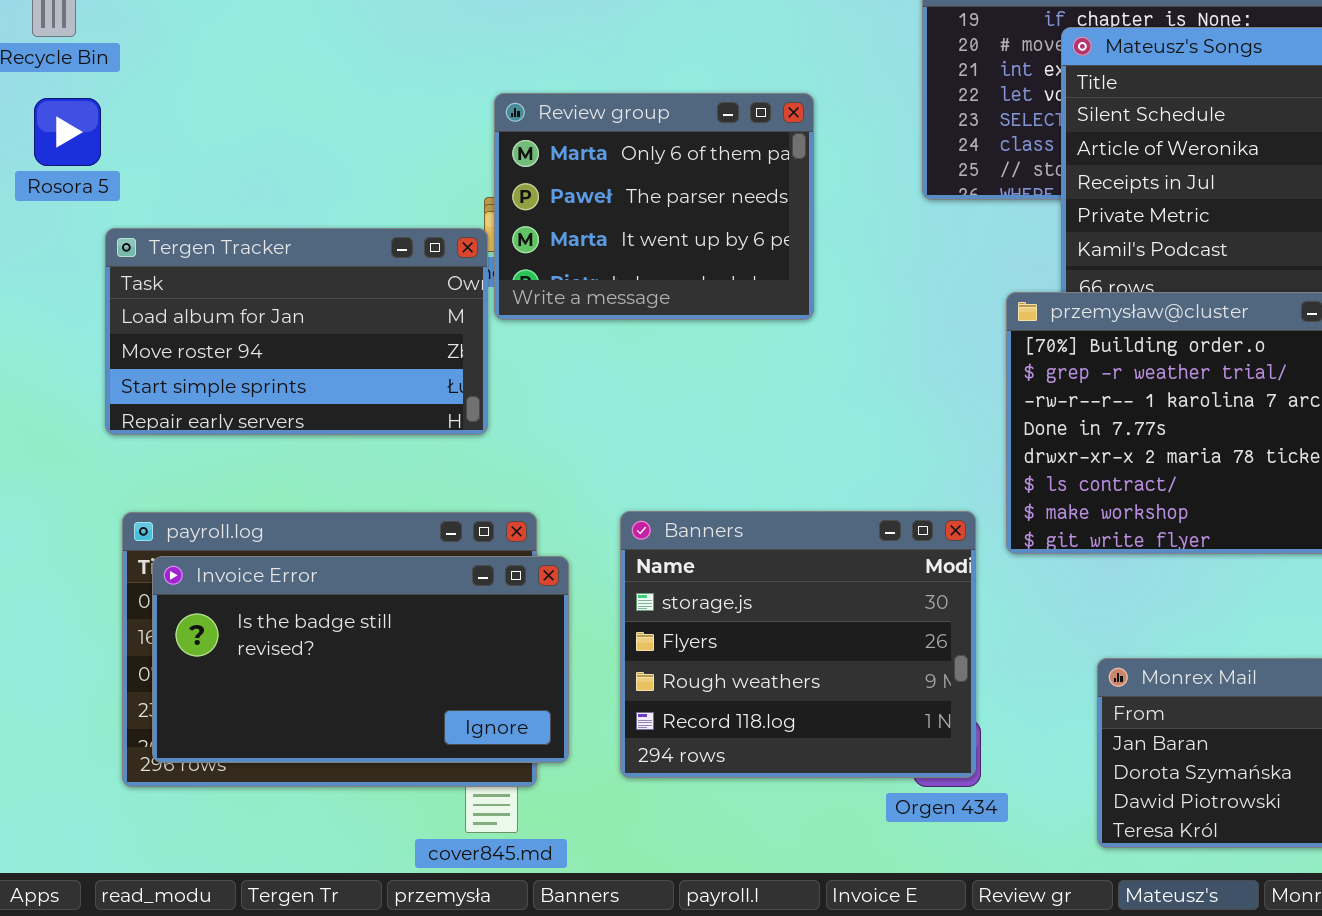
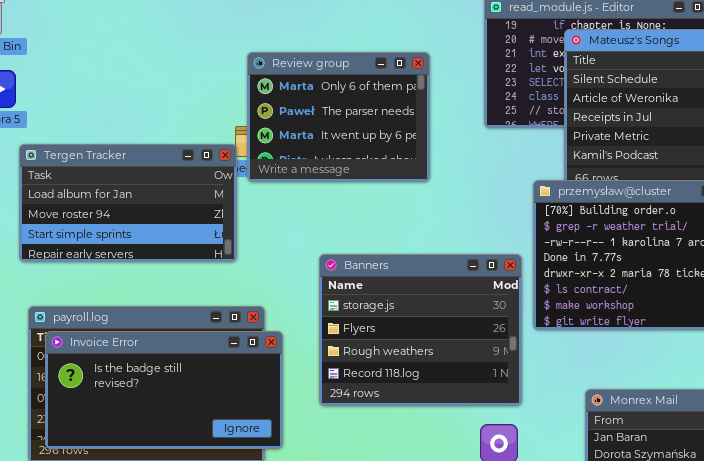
Review group: [494,93,814,320] -> [247,52,430,182], moved
Banners: [620,511,976,778] -> [319,254,522,406], moved

